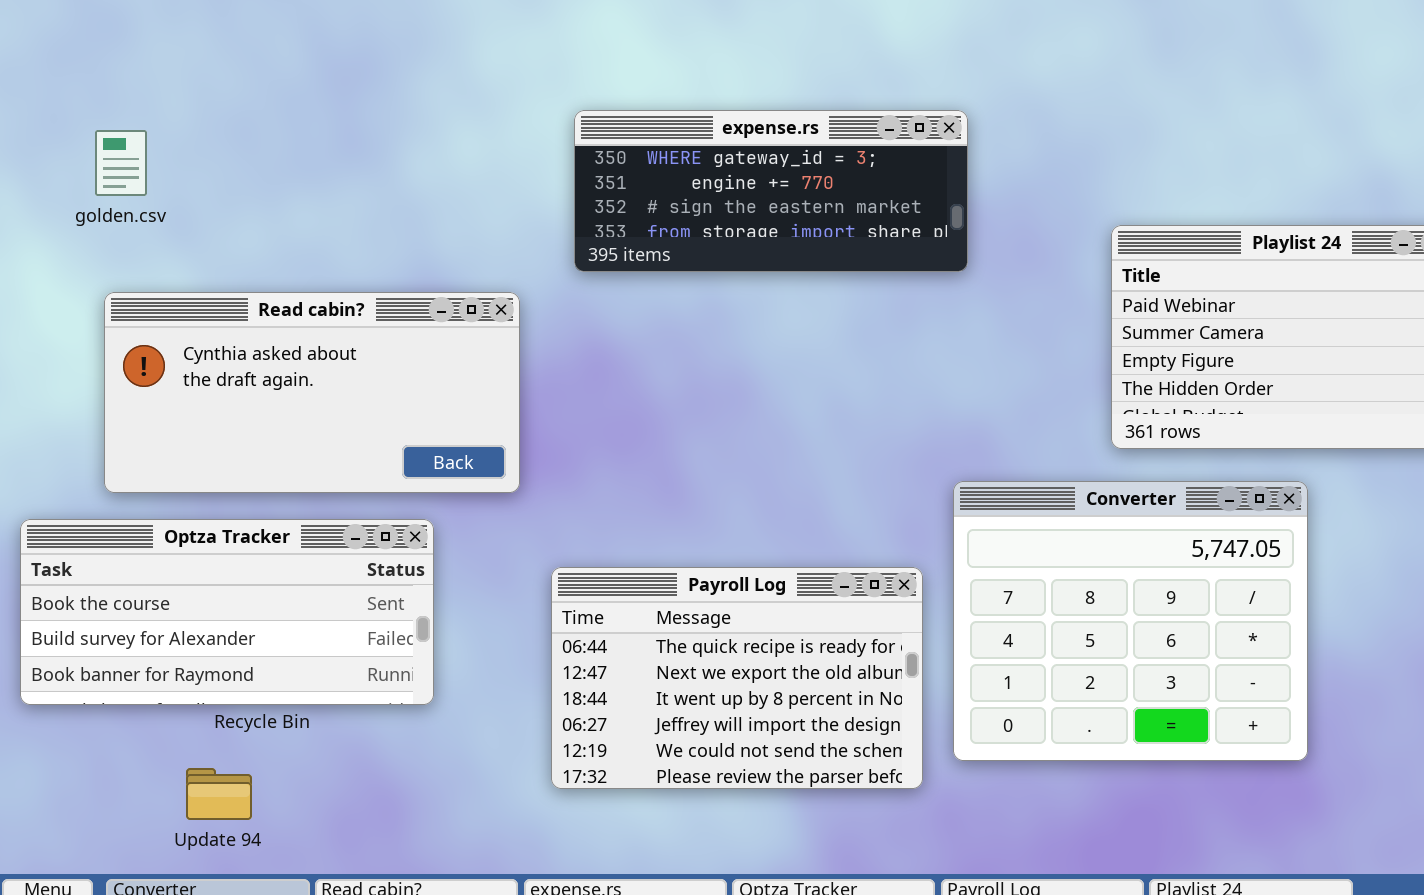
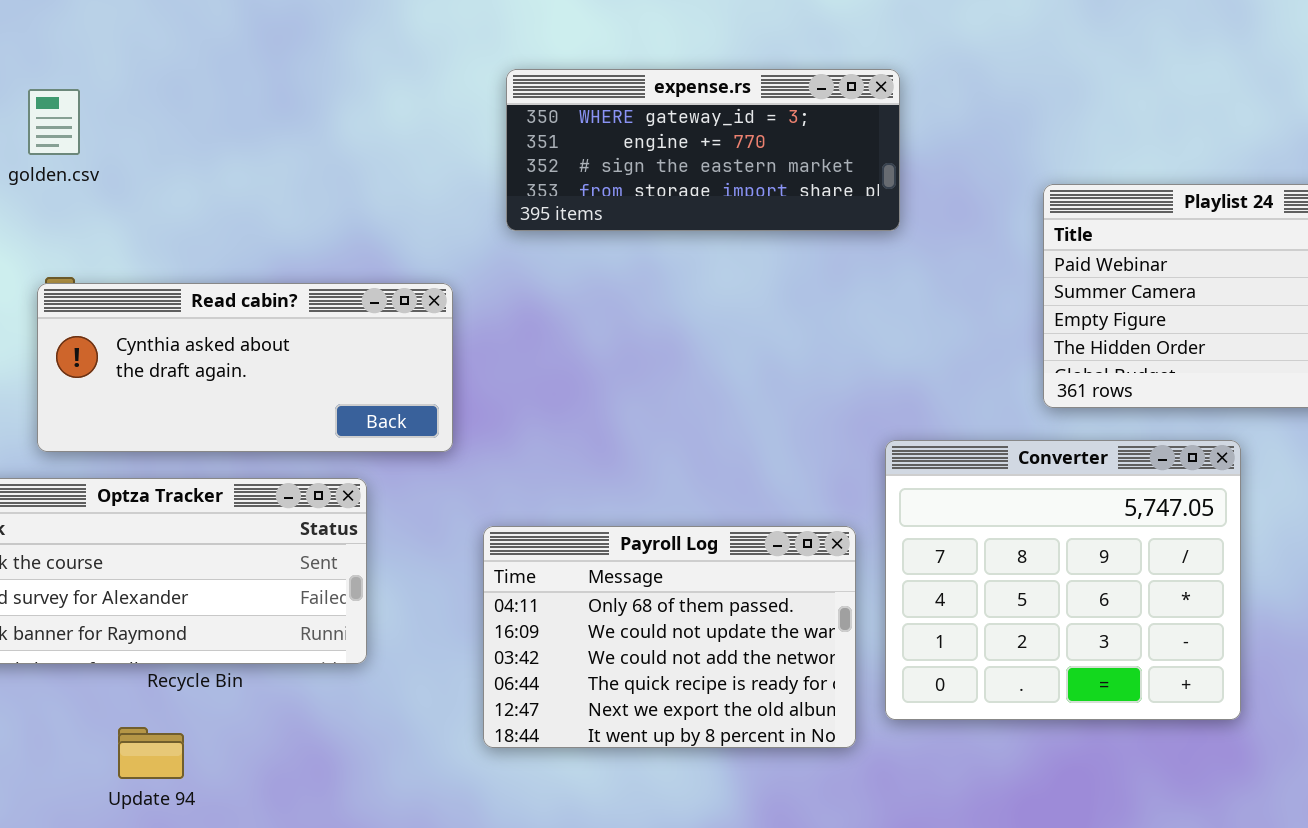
Read cabin?: [104,292,520,493] -> [37,283,453,452], resized
Payroll Log: [551,567,923,789] -> [483,526,856,748], scrolled up 3 rows

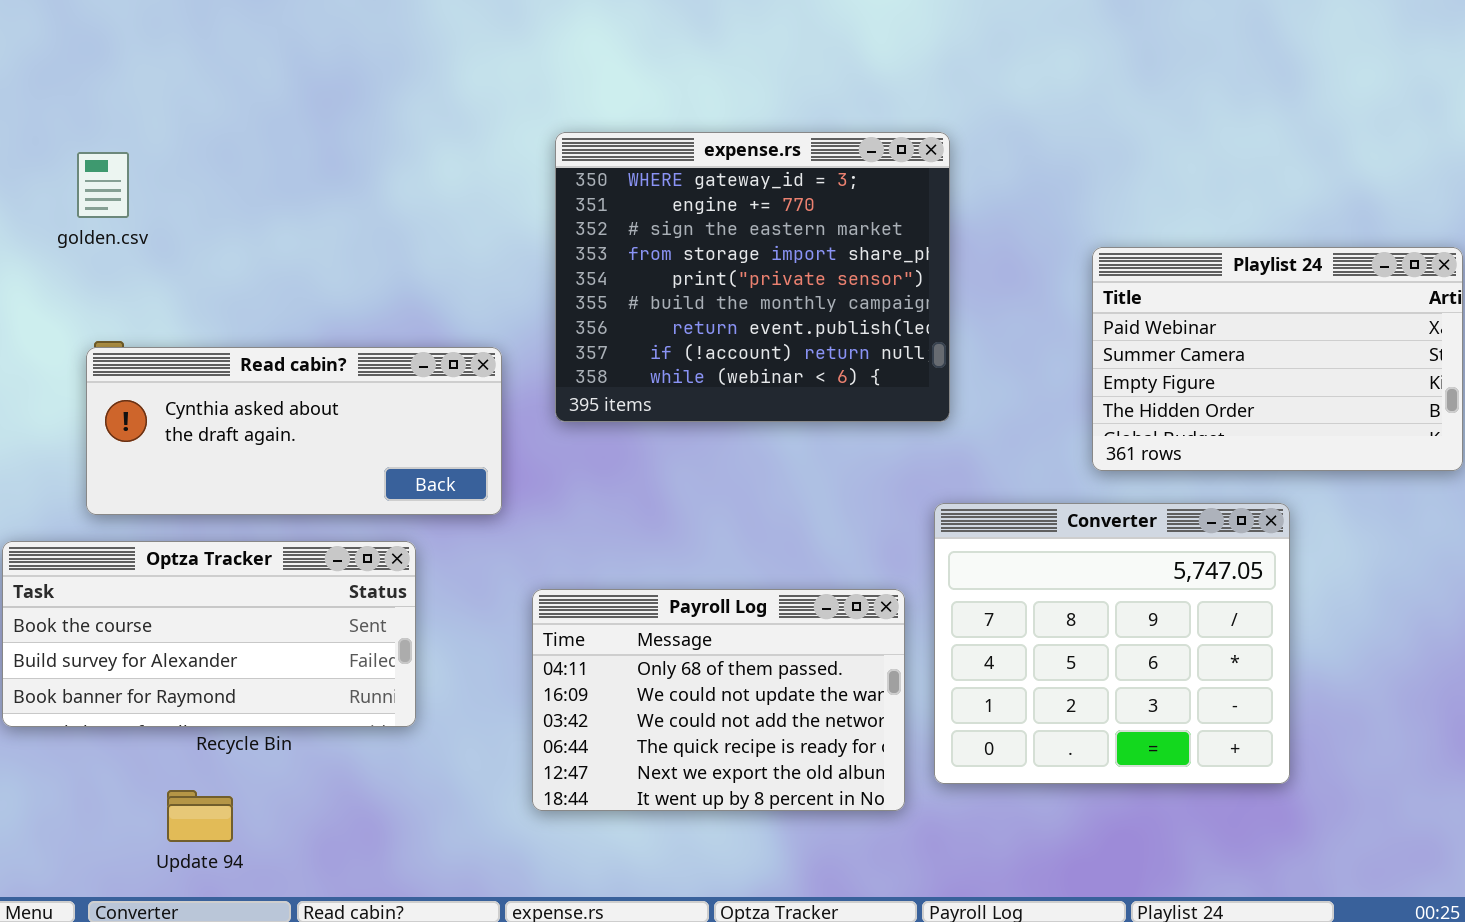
expense.rs: [506,69,900,231] -> [555,132,950,422], resized

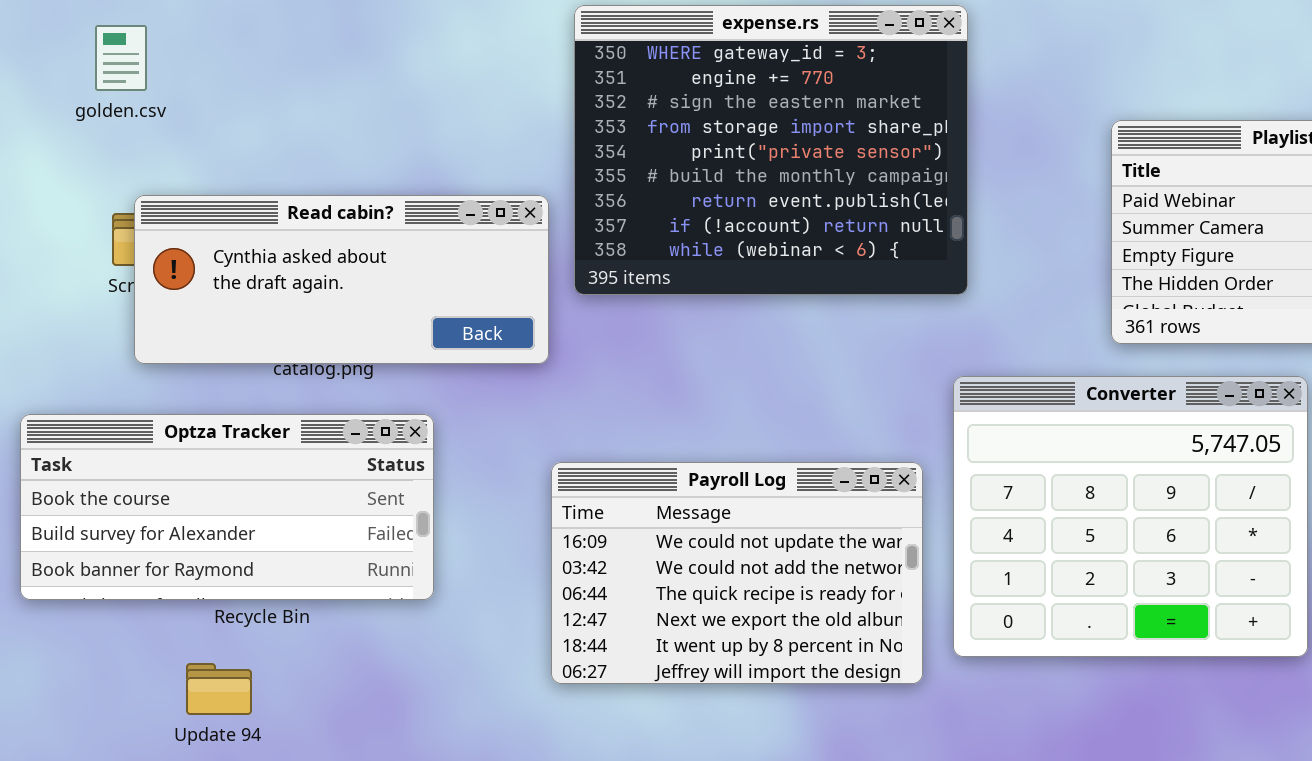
Read cabin?: [86,347,502,515] -> [134,195,549,364], moved
Payroll Log: [532,589,905,811] -> [551,462,923,684], scrolled down 1 row

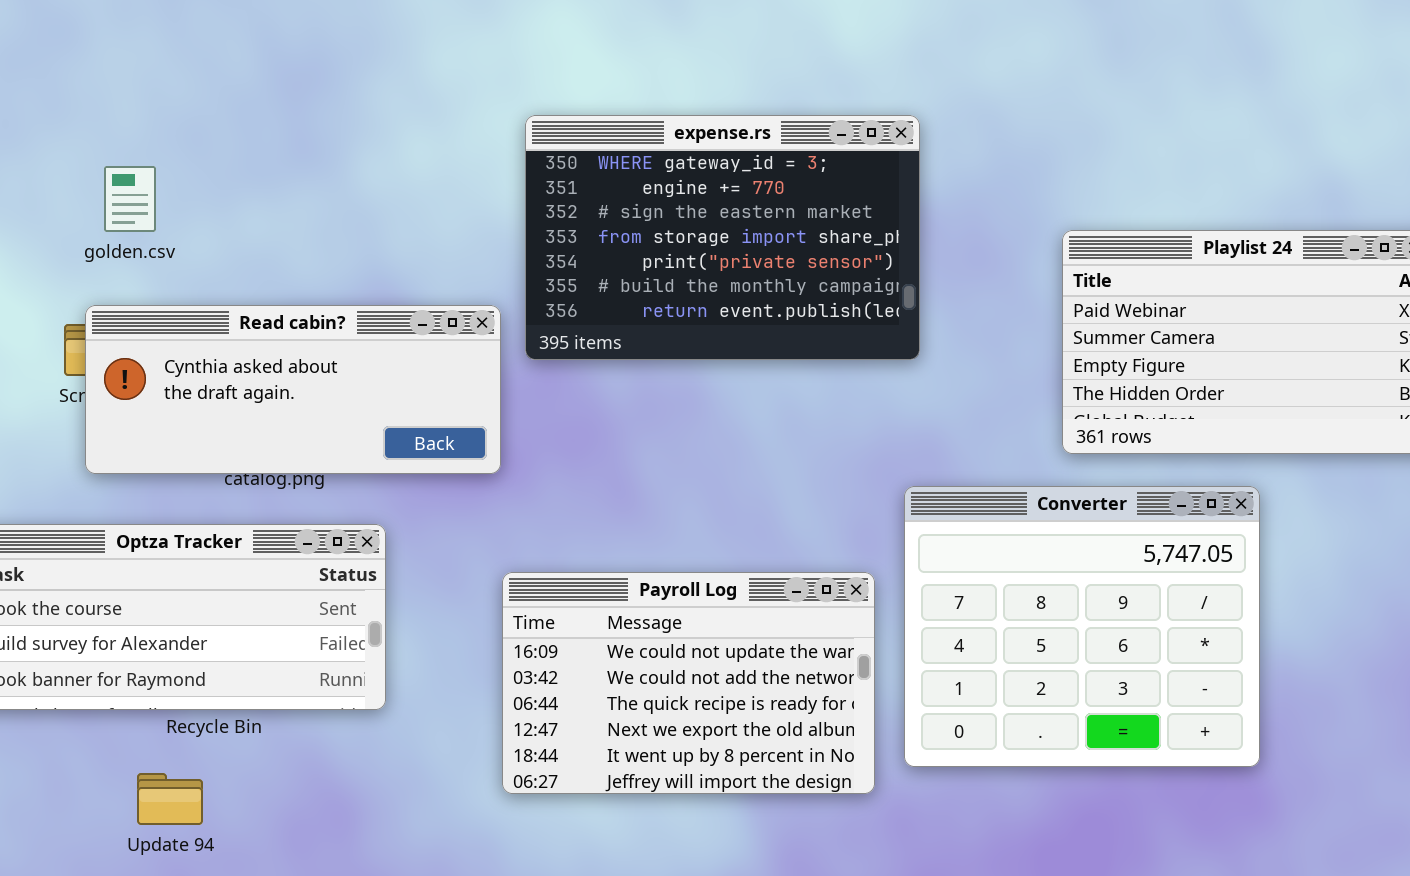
expense.rs: [574,5,968,295] -> [525,115,920,360], resized
golden.csv: [95,25,147,91] -> [104,166,156,232], moved

